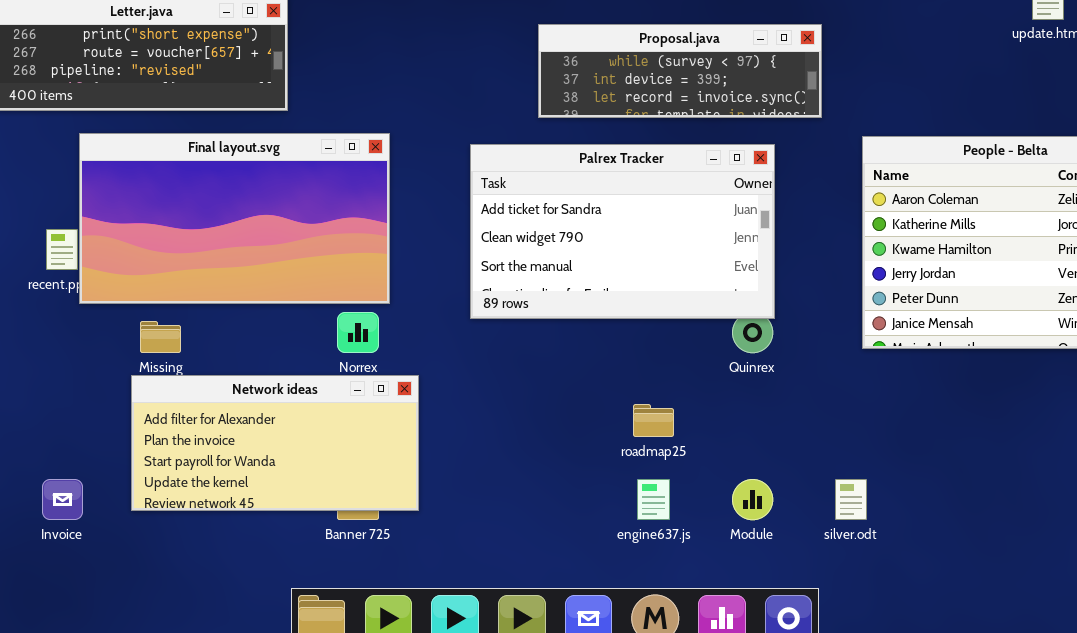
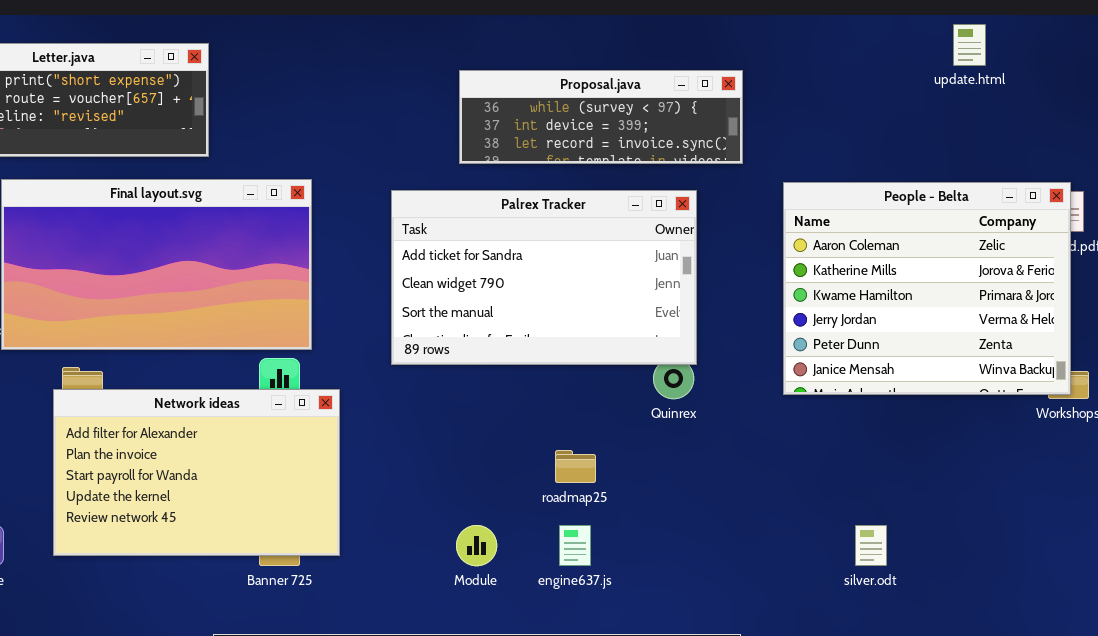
Network ideas: [131,375,419,511] -> [53,389,340,556], resized
Module: [732,479,773,520] -> [456,525,497,566], moved
silver.odt: [835,479,867,520] -> [855,525,887,566], moved

